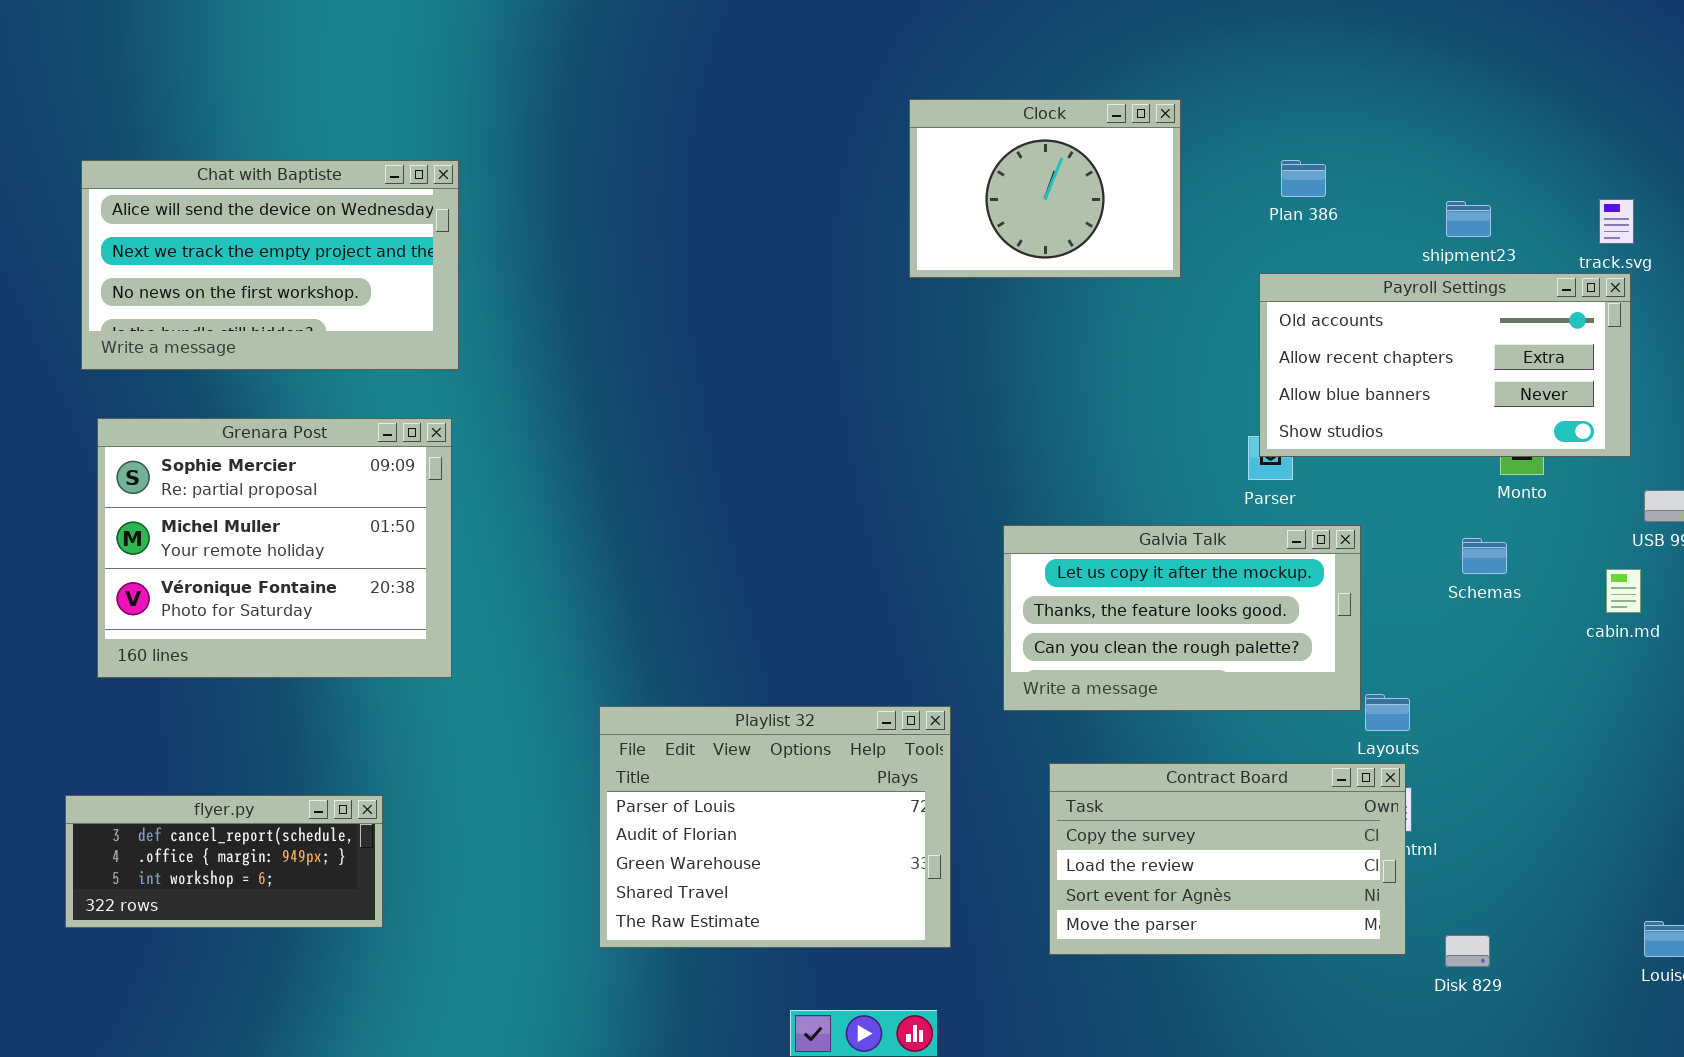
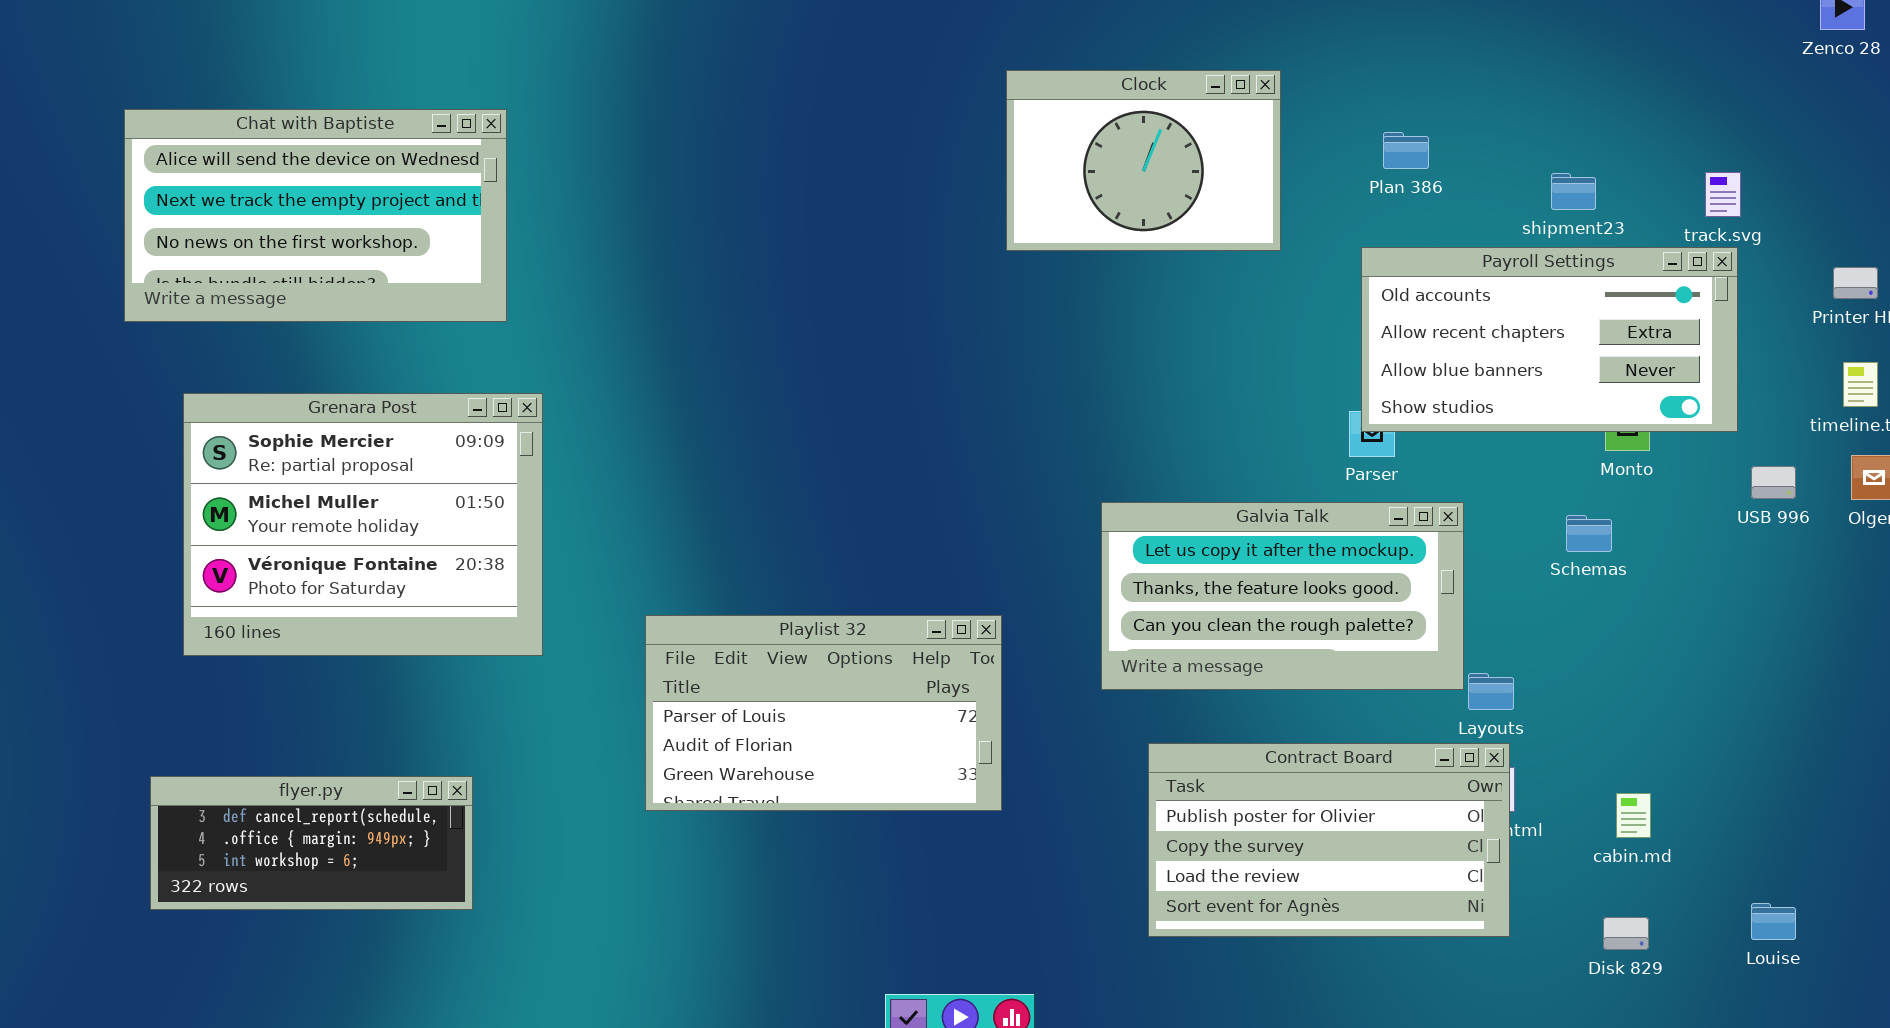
Chat with Baptiste: [81,160,459,370] -> [124,109,507,322], moved
cabin.md: [1606,569,1641,613] -> [1616,793,1651,838], moved
Playlist 32: [599,706,951,948] -> [645,615,1002,811], moved, resized
Contract Board: [1049,763,1406,955] -> [1148,743,1510,937], scrolled up 1 row
Disk 829: [1445,935,1490,967] -> [1603,917,1649,950], moved

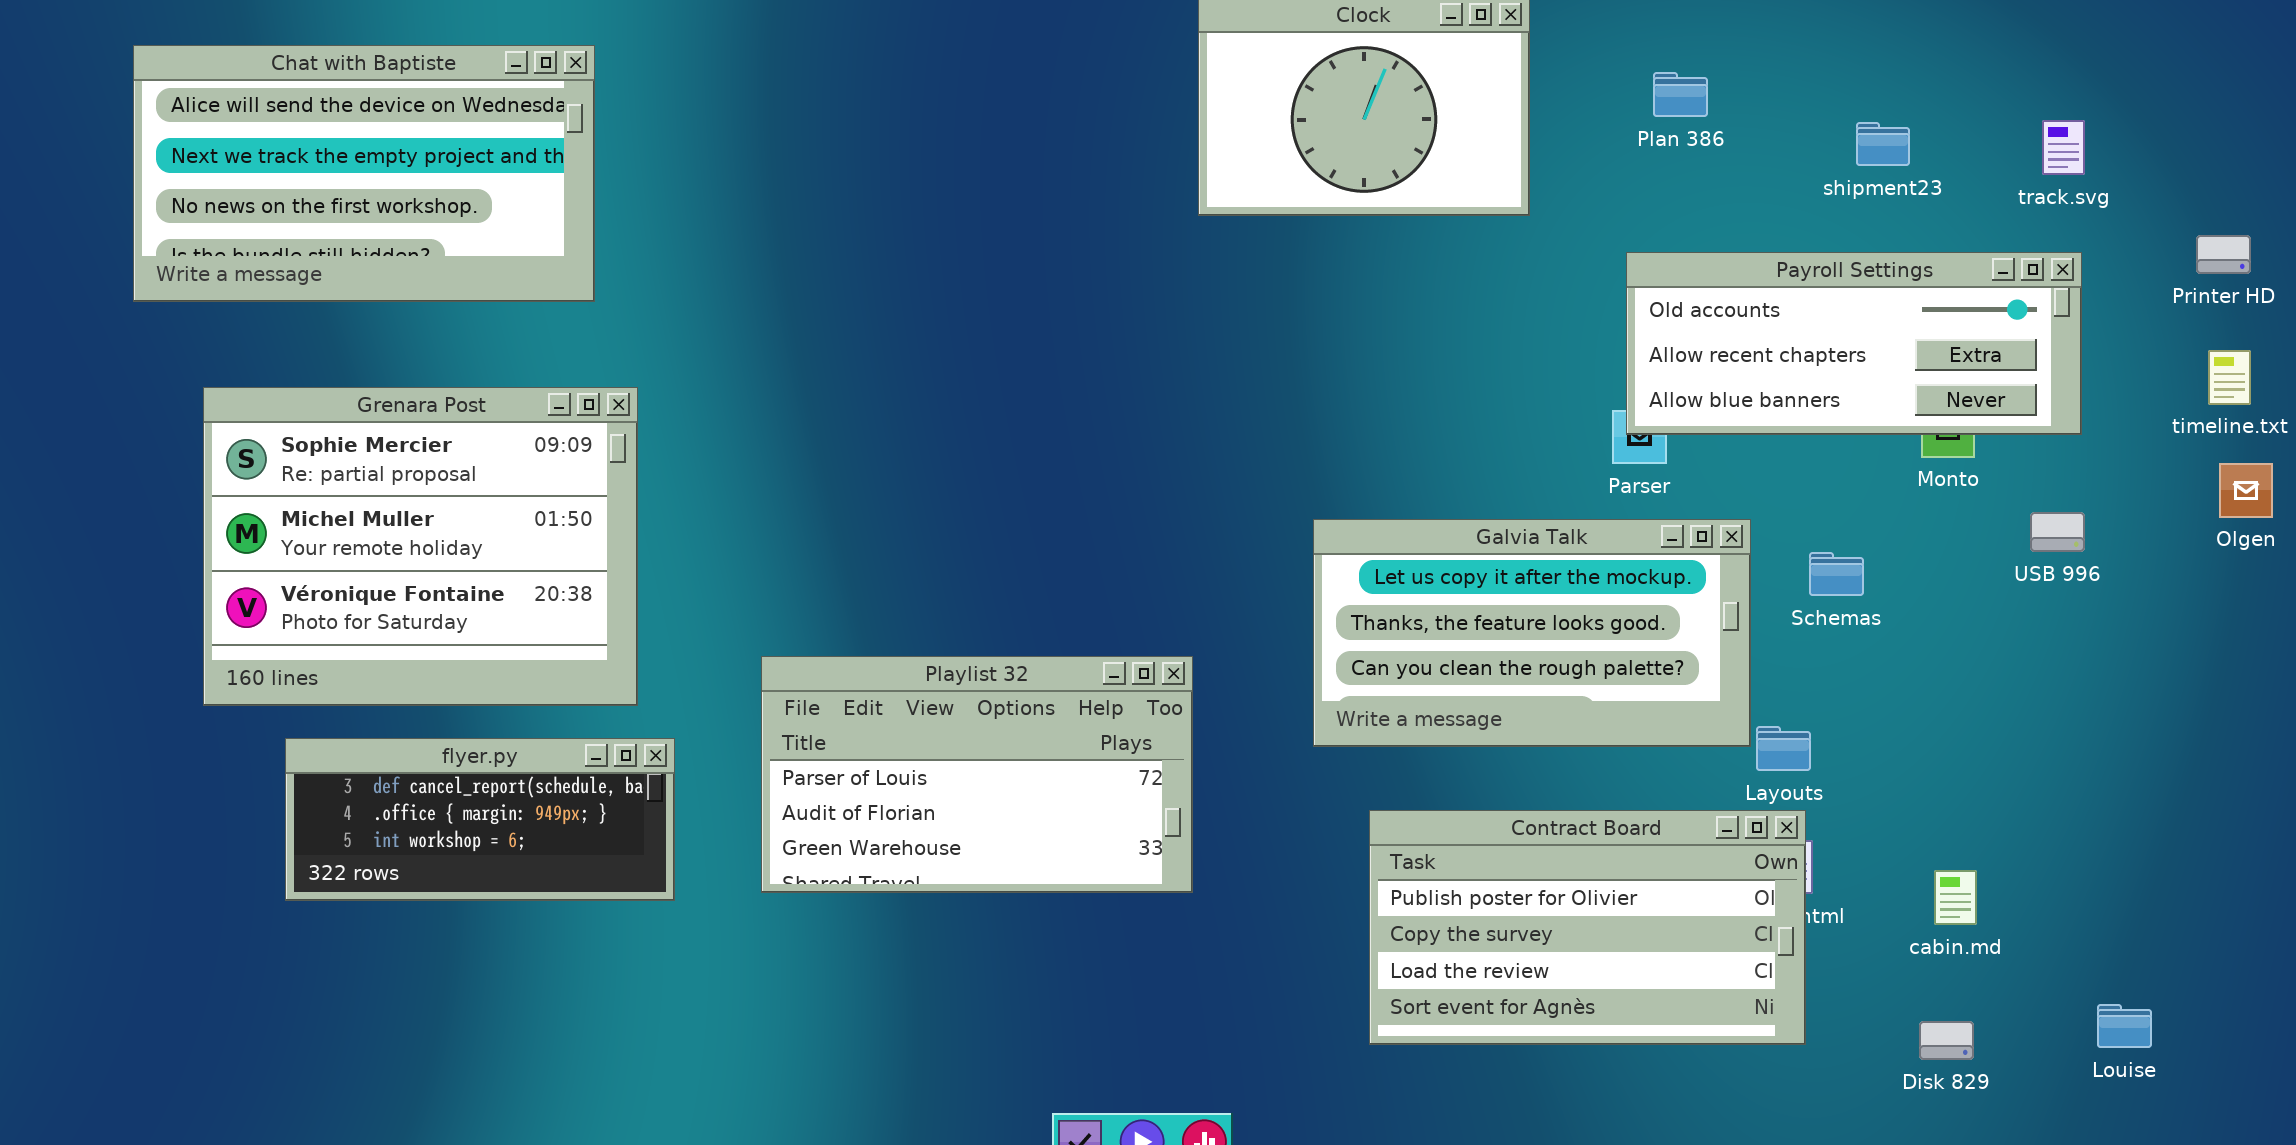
Payroll Settings: [1361,247,1738,432] -> [1626,252,2082,435], resized
USB 996: [1751,466,1796,499] -> [2030,512,2085,552], moved
Schemas: [1566,515,1612,552] -> [1809,552,1864,596], moved
flyer.py: [150,776,473,910] -> [285,738,675,901], moved

